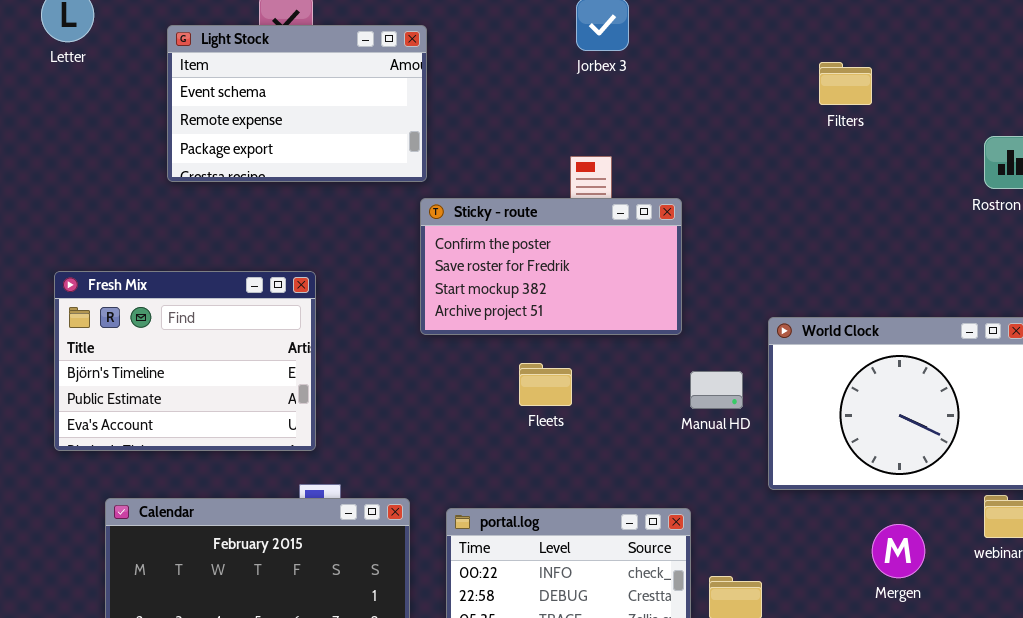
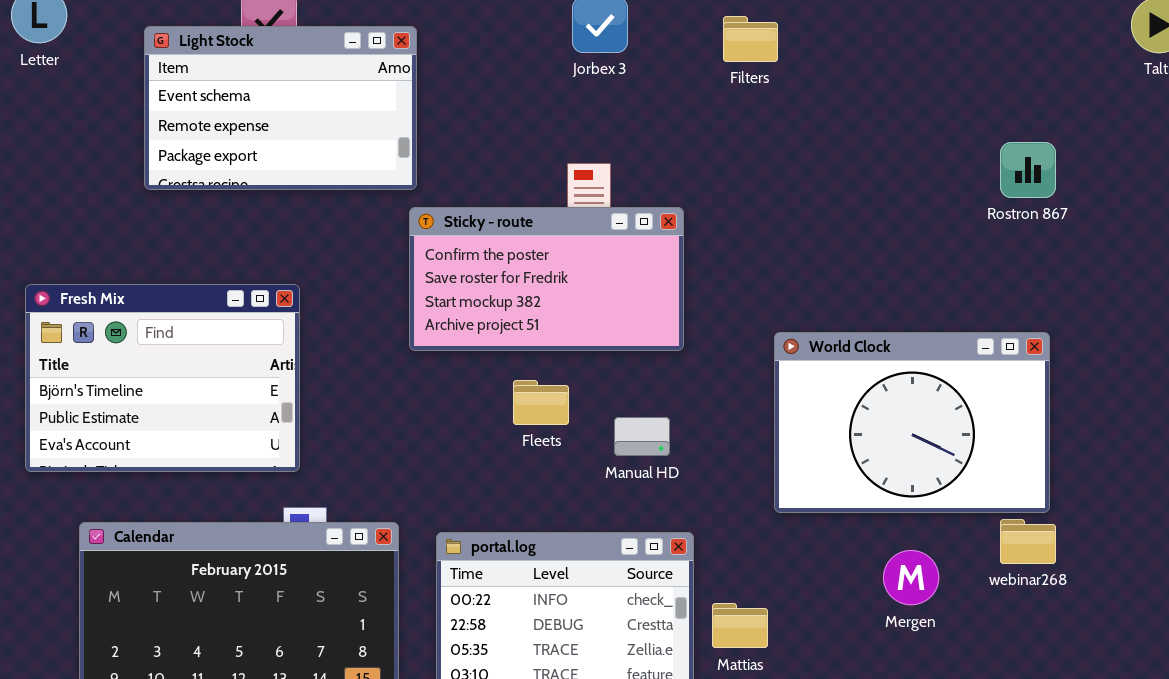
Filters: [819,62,872,105] -> [723,16,778,62], moved
Manual HD: [690,371,743,409] -> [614,417,670,456], moved

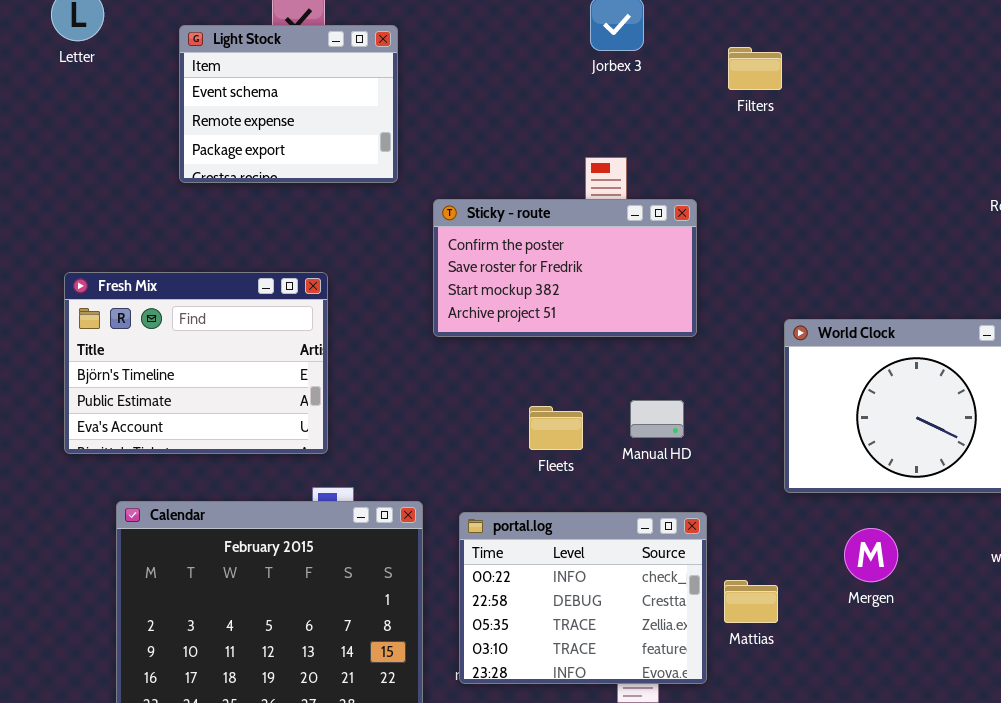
Filters: [723,16,778,62] -> [728,47,782,90], moved
Light Stock: [144,26,417,190] -> [179,25,398,183], resized
Fleets: [513,380,569,425] -> [529,406,583,450], moved
Mergen: [883,550,939,605] -> [844,528,898,582], moved

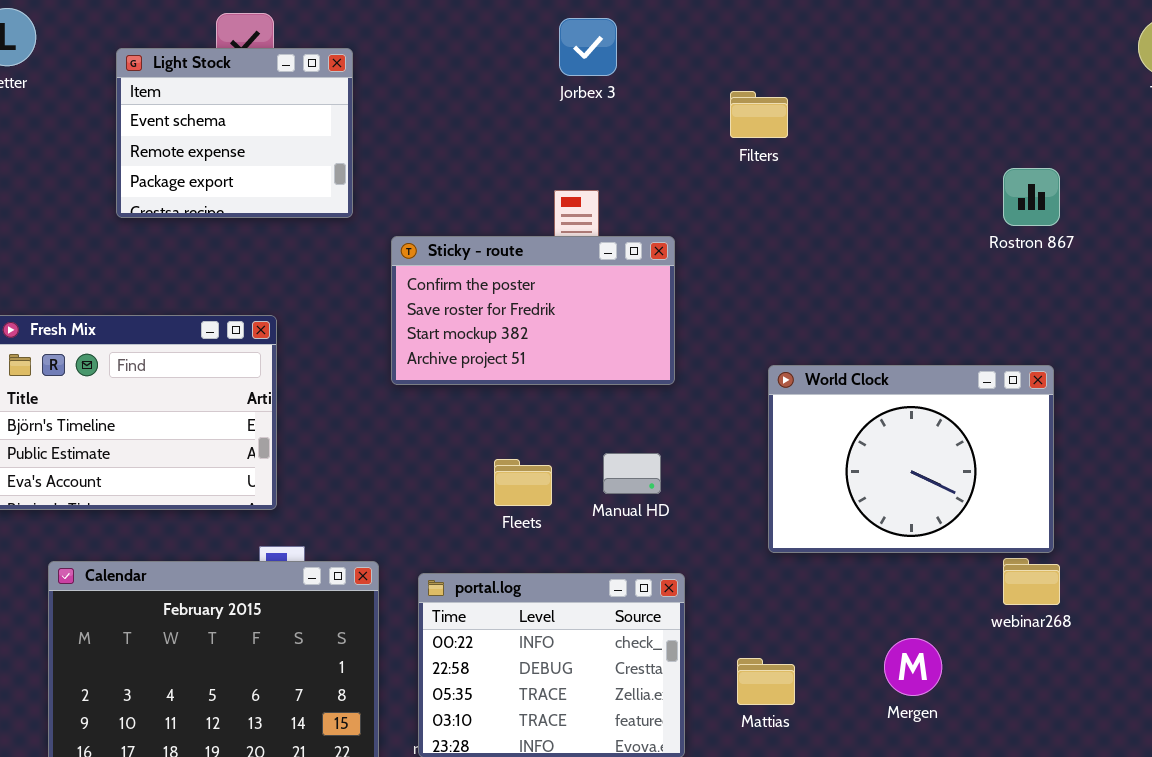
Filters: [728,47,782,90] -> [730,91,788,138], moved
Mergen: [844,528,898,582] -> [884,638,942,696], moved
Mattias: [724,580,778,623] -> [737,658,795,705], moved

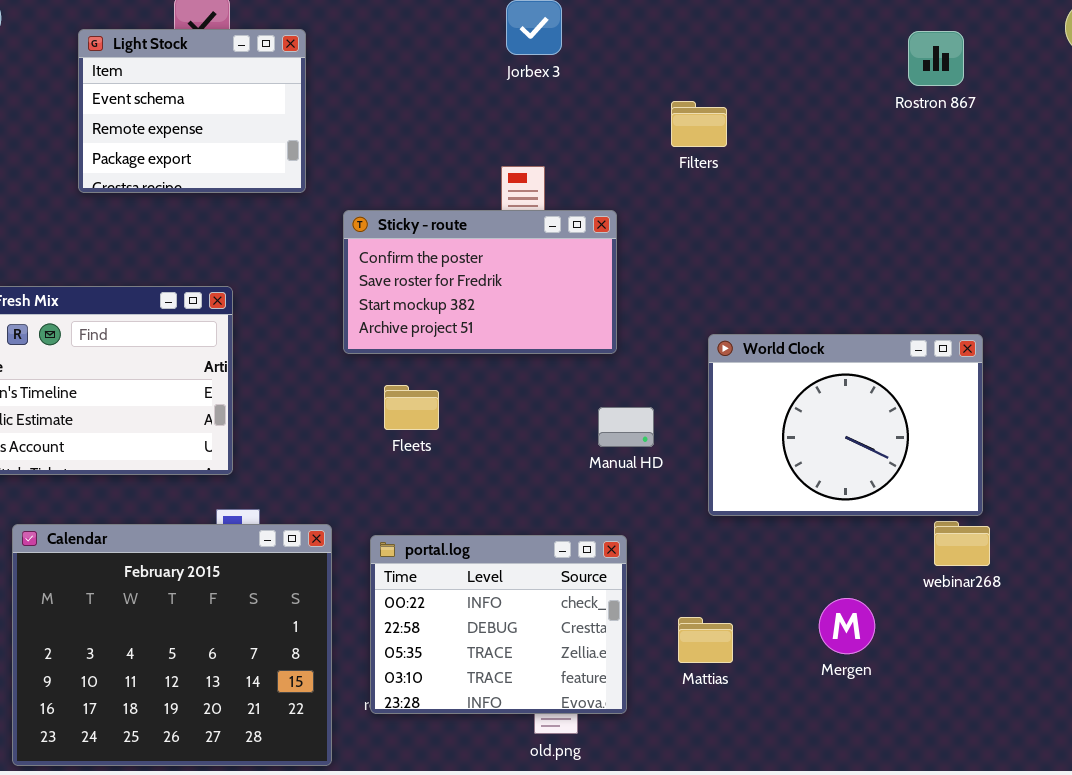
Filters: [730,91,788,138] -> [671,101,727,147], moved
Rostron 867: [1003,168,1060,226] -> [908,31,964,86], moved
Manual HD: [603,453,661,494] -> [598,407,654,447], moved
Fleets: [494,459,552,506] -> [384,385,439,430], moved

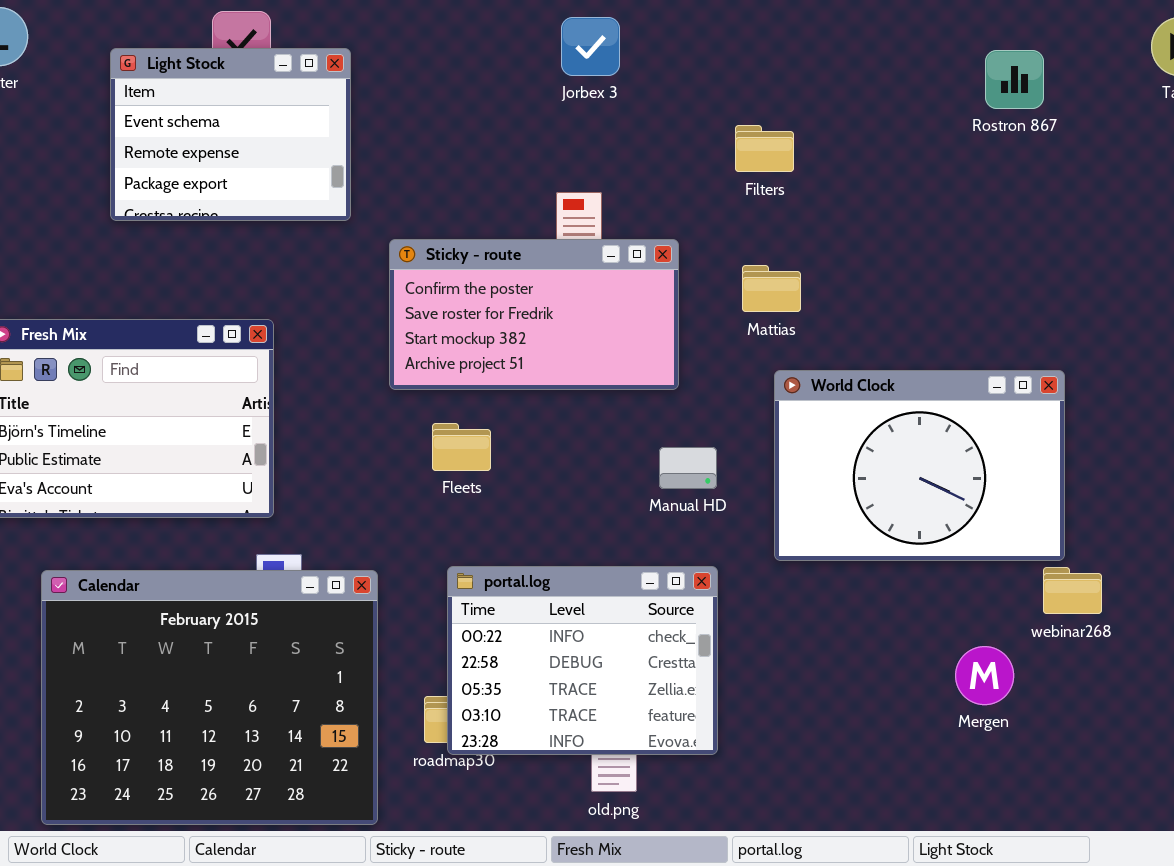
webinar268: [934,521,990,566] -> [1043,567,1102,614], moved
portal.log: [370,535,627,714] -> [447,566,718,755], moved
Mergen: [819,598,875,654] -> [955,646,1014,705], moved
Mattias: [678,617,733,663] -> [742,265,801,312], moved

